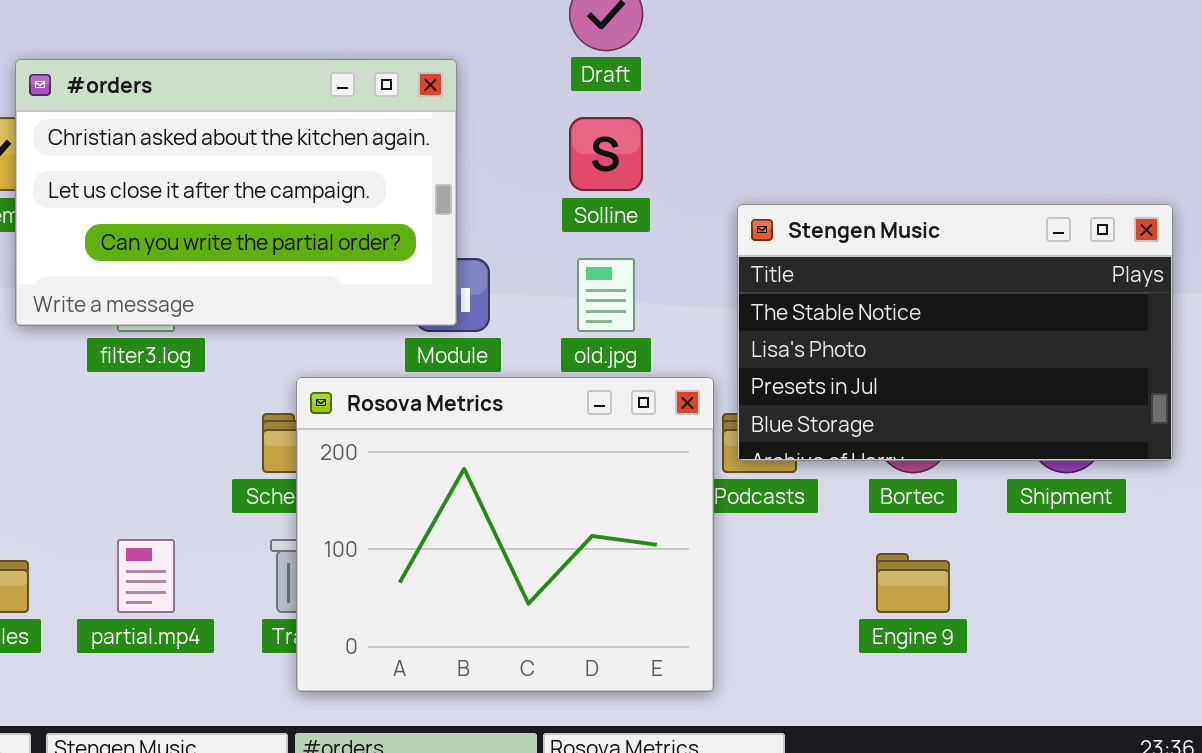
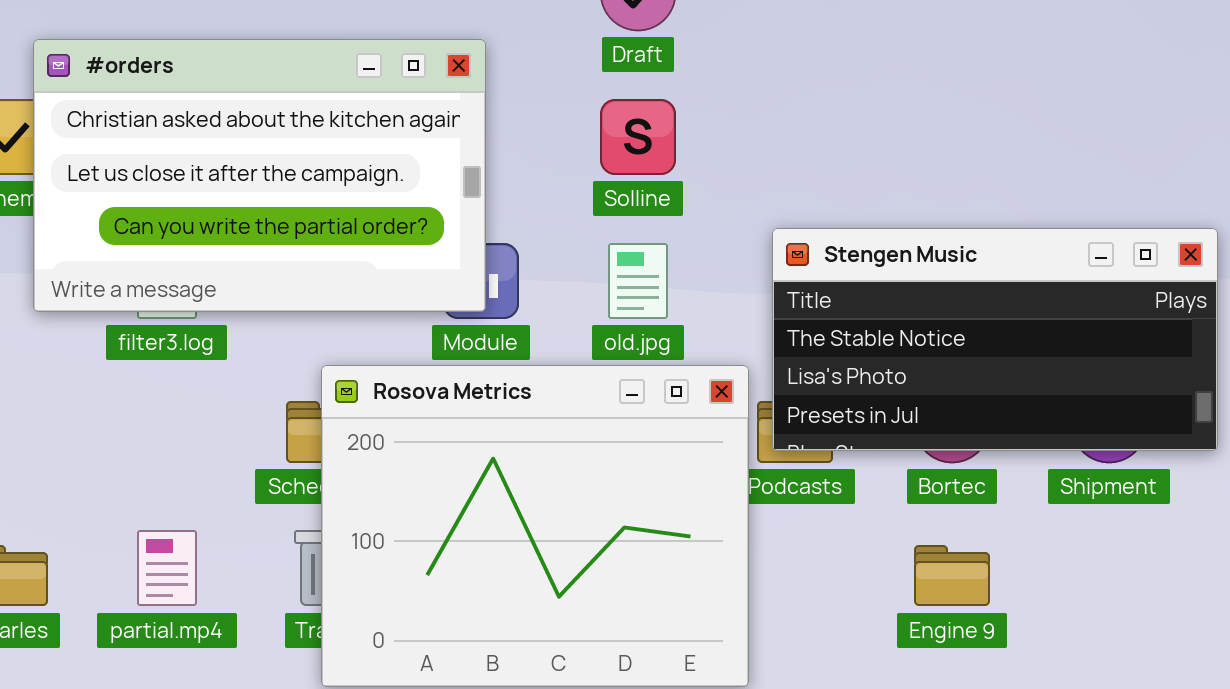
Stengen Music: [737,204,1173,461] -> [772,228,1218,451], resized

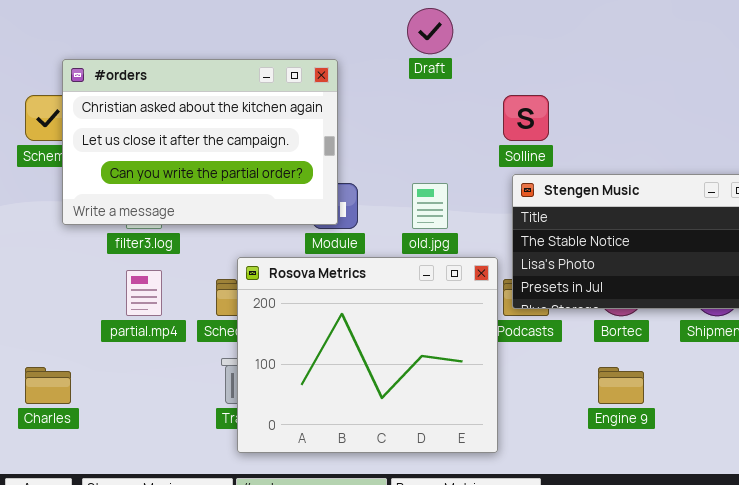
Solline: [600,99,676,175] -> [503,95,549,141], moved
partial.mp4: [137,530,197,606] -> [126,270,162,316], moved

